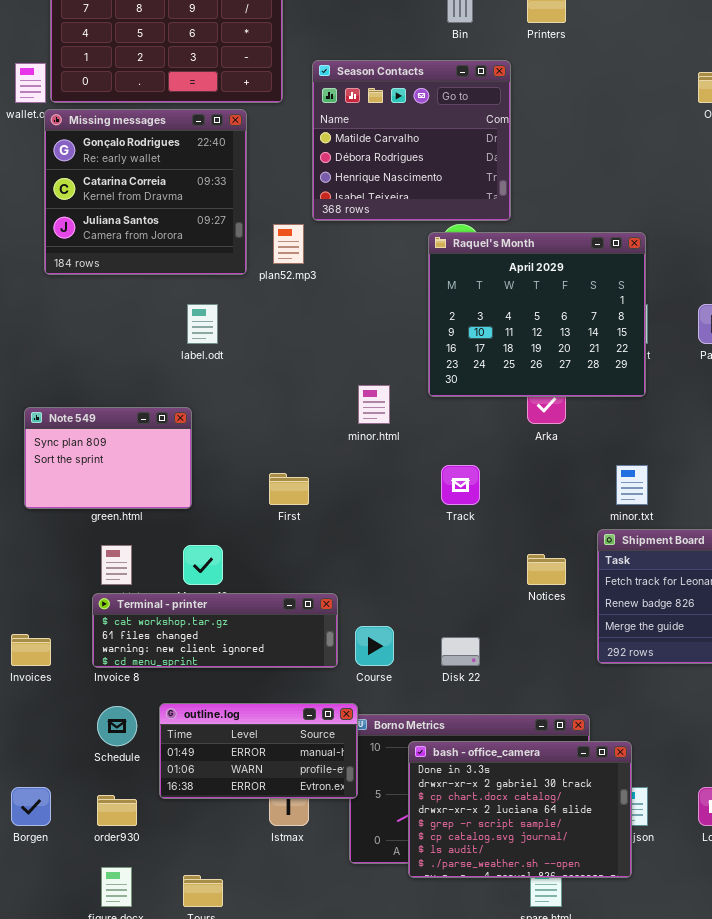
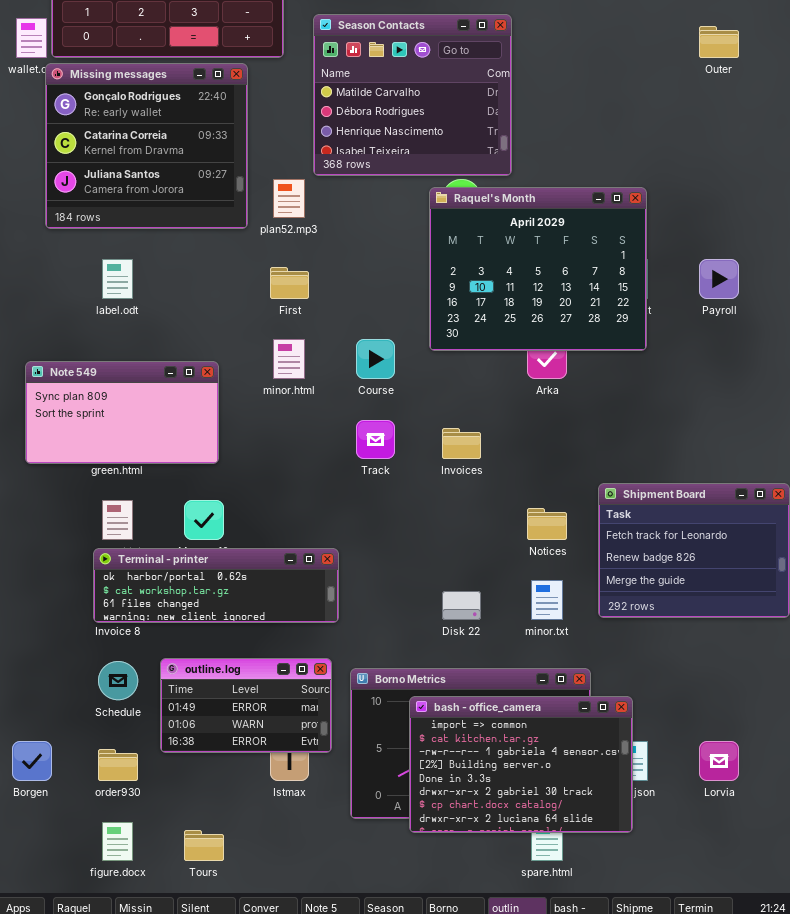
label.odt: [187,304,218,344] -> [102,259,133,299], moved
minor.html: [358,385,390,424] -> [273,339,305,379], moved
Note 549: [24,407,192,509] -> [25,361,219,464], resized
Track: [441,465,480,505] -> [356,420,395,459], moved
minor.txt: [616,465,648,505] -> [531,580,563,620], moved
First: [269,473,309,505] -> [270,267,309,299], moved
Terminal - printer: [92,593,338,668] -> [93,548,339,623], scrolled up 1 row
Course: [355,626,394,666] -> [356,339,395,379], moved
Invoices: [11,634,51,666] -> [442,428,481,459], moved
outline.log: [159,703,358,799] -> [160,658,332,753], resized
bash - office_camera: [408,741,632,878] -> [409,696,633,833], scrolled up 4 rows

